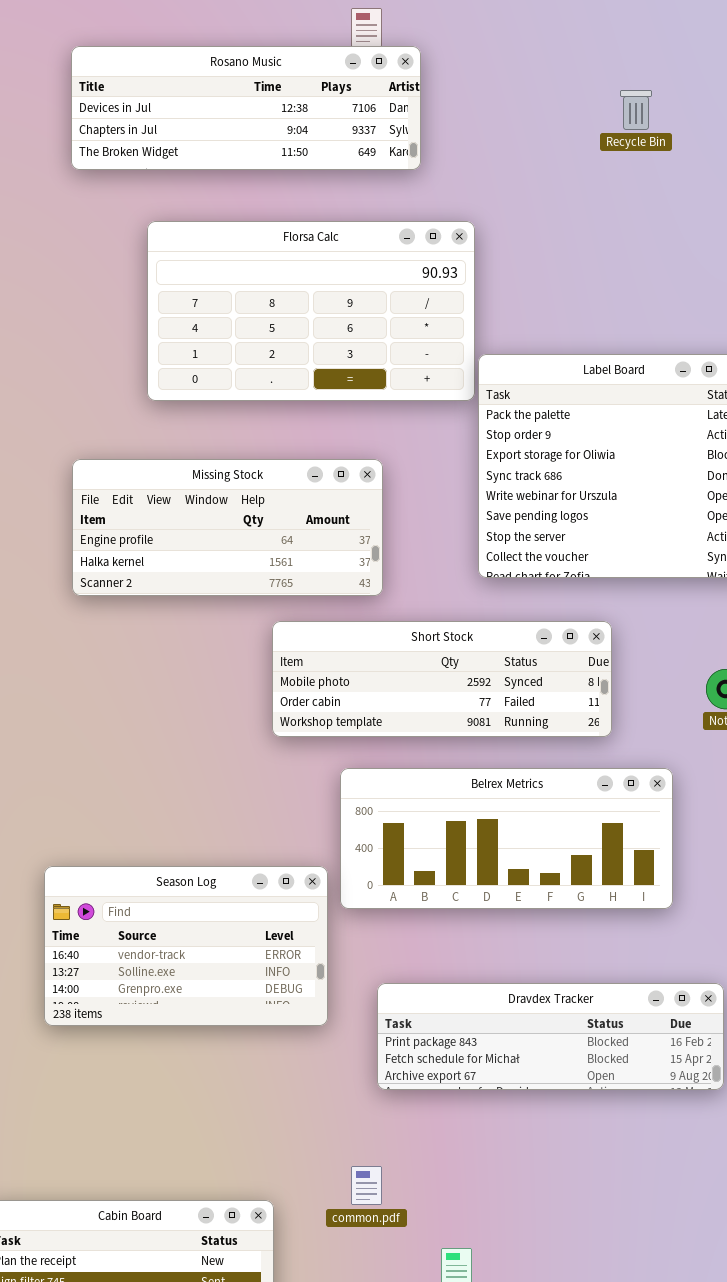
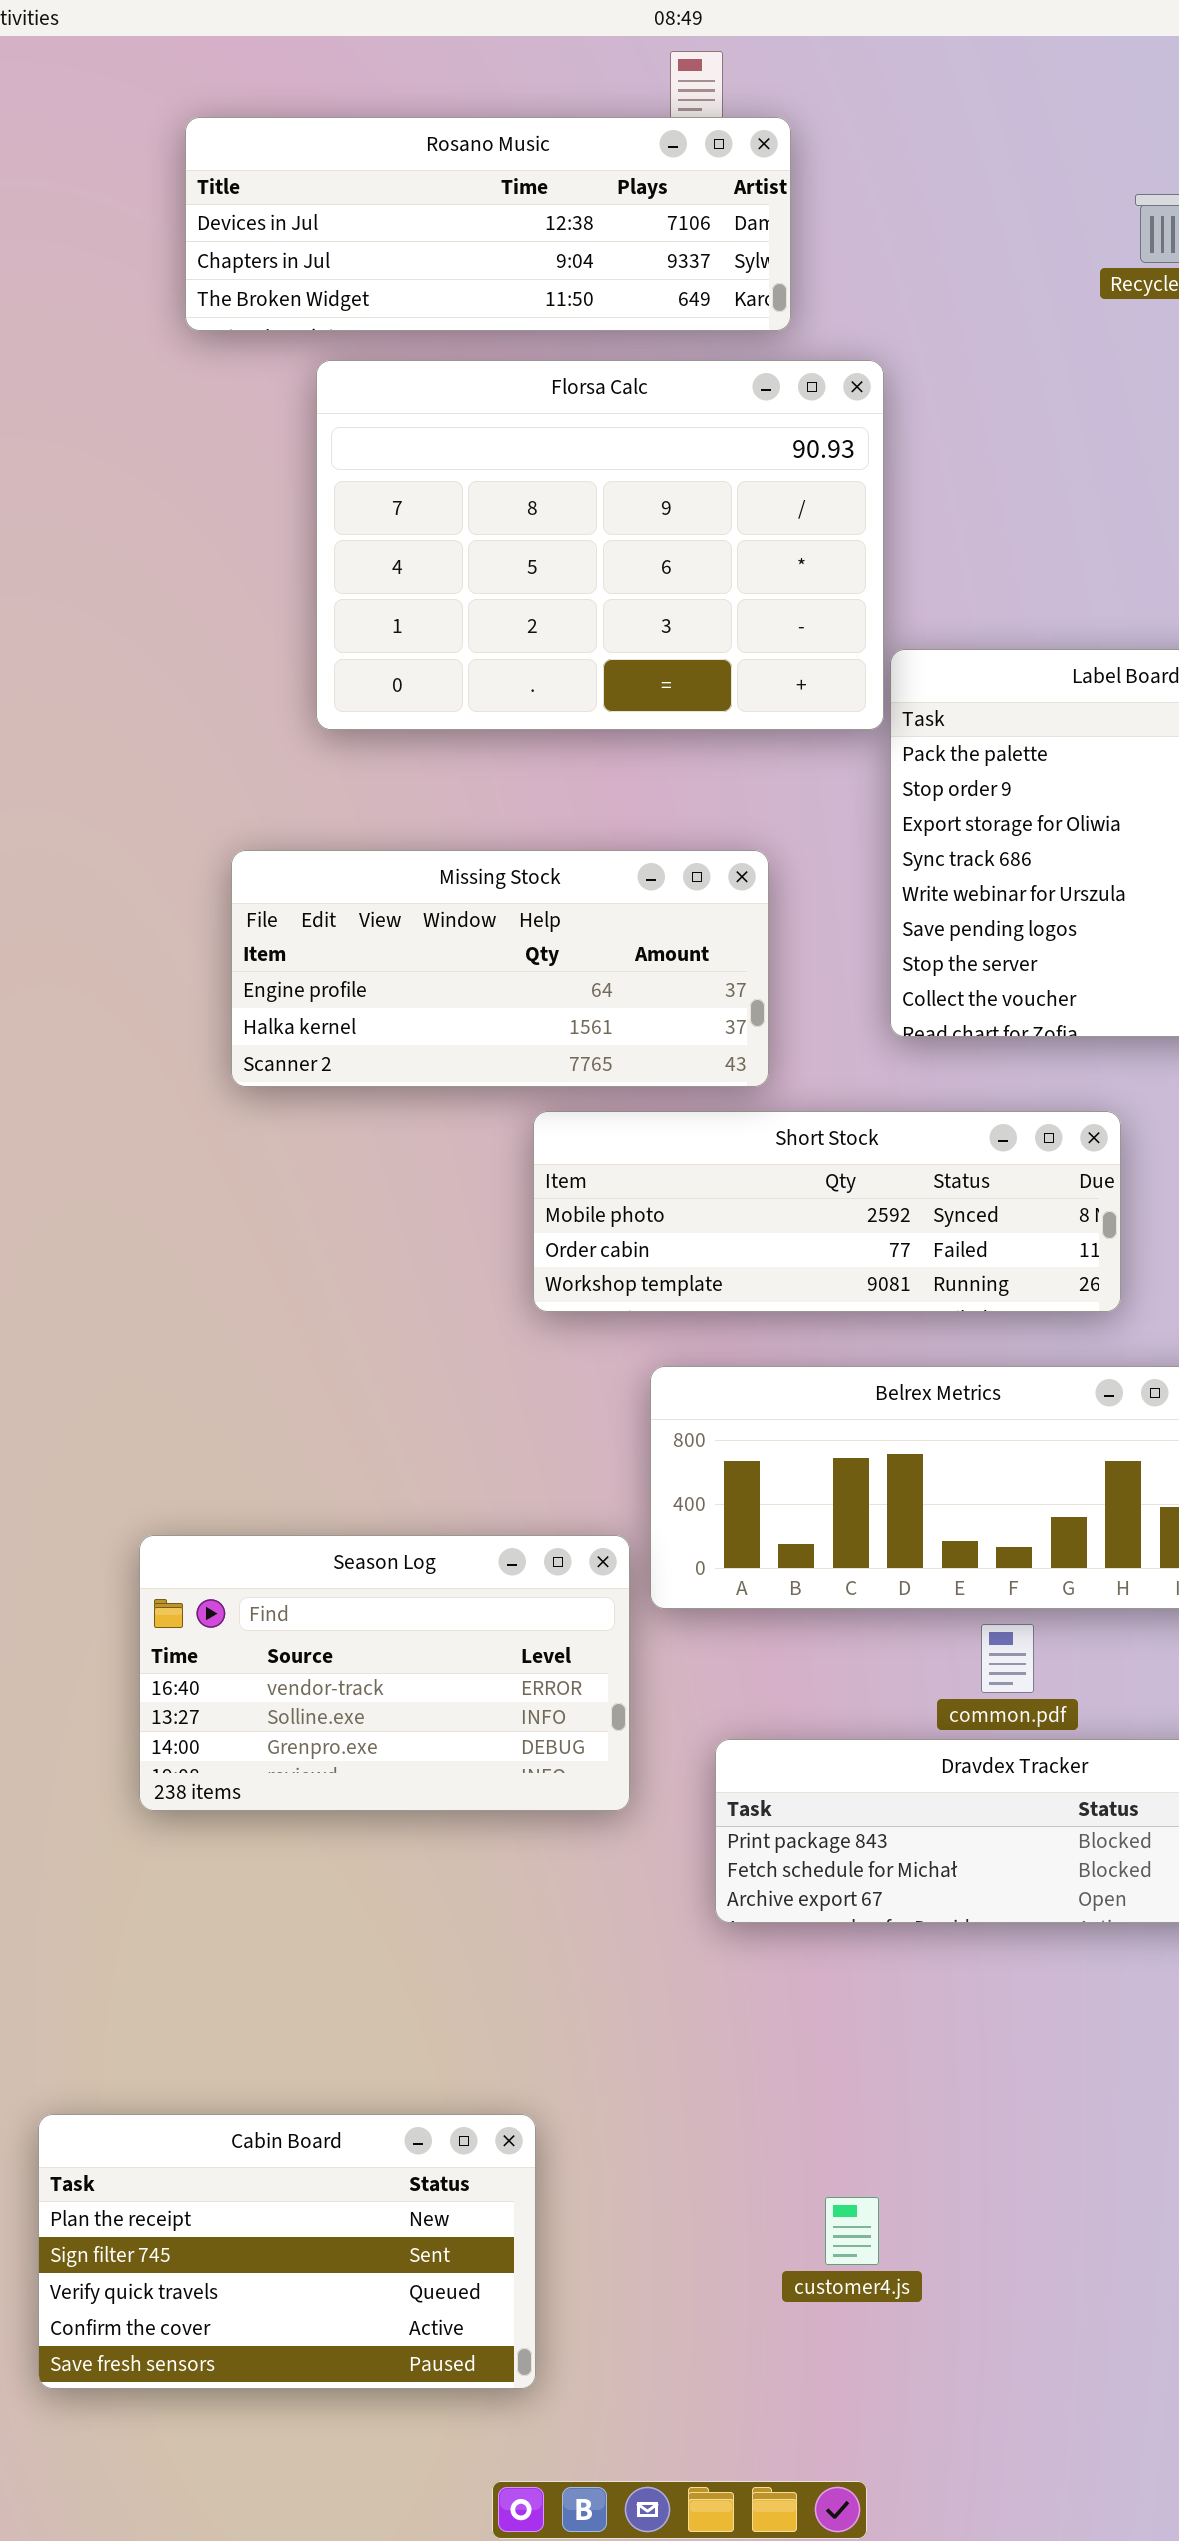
Florsa Calc: [147,221,475,401] -> [316,360,884,730], resized
Missing Stock: [72,459,383,596] -> [231,850,769,1087], moved
common.pdf: [351,1166,382,1205] -> [981,1624,1034,1693], moved

